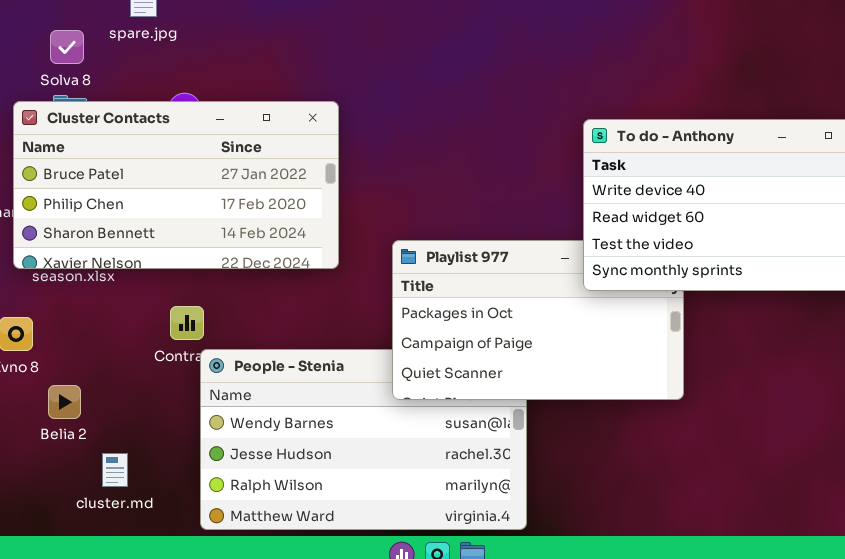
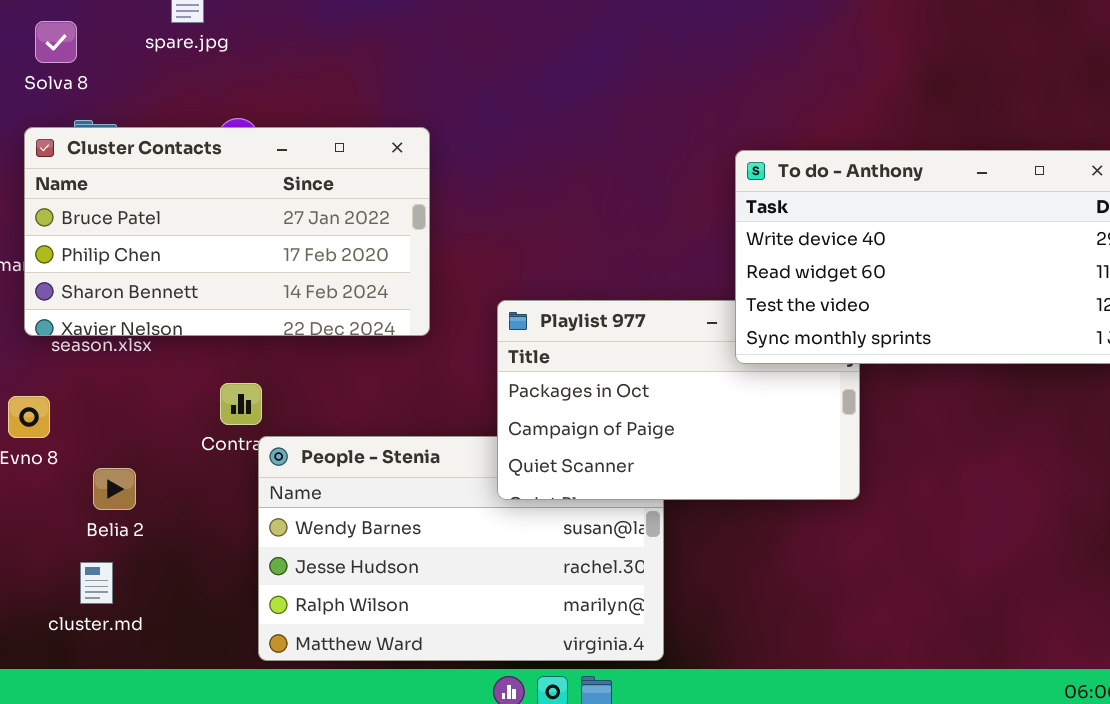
Solva 8: [50,30,84,64] -> [35,21,77,63], moved
Belia 2: [48,385,81,419] -> [93,468,136,510], moved
cluster.md: [102,453,128,487] -> [80,562,113,604], moved

